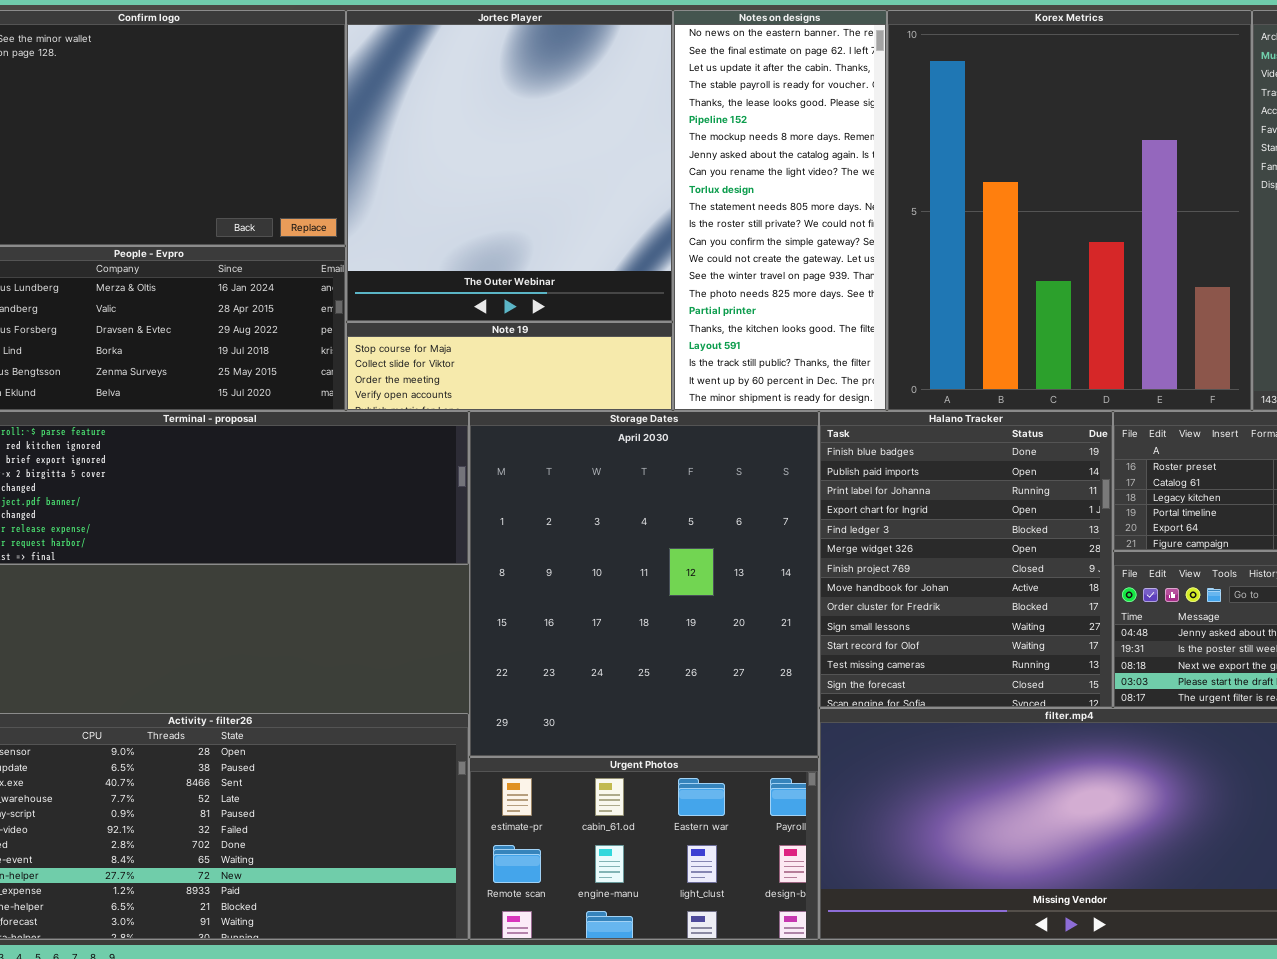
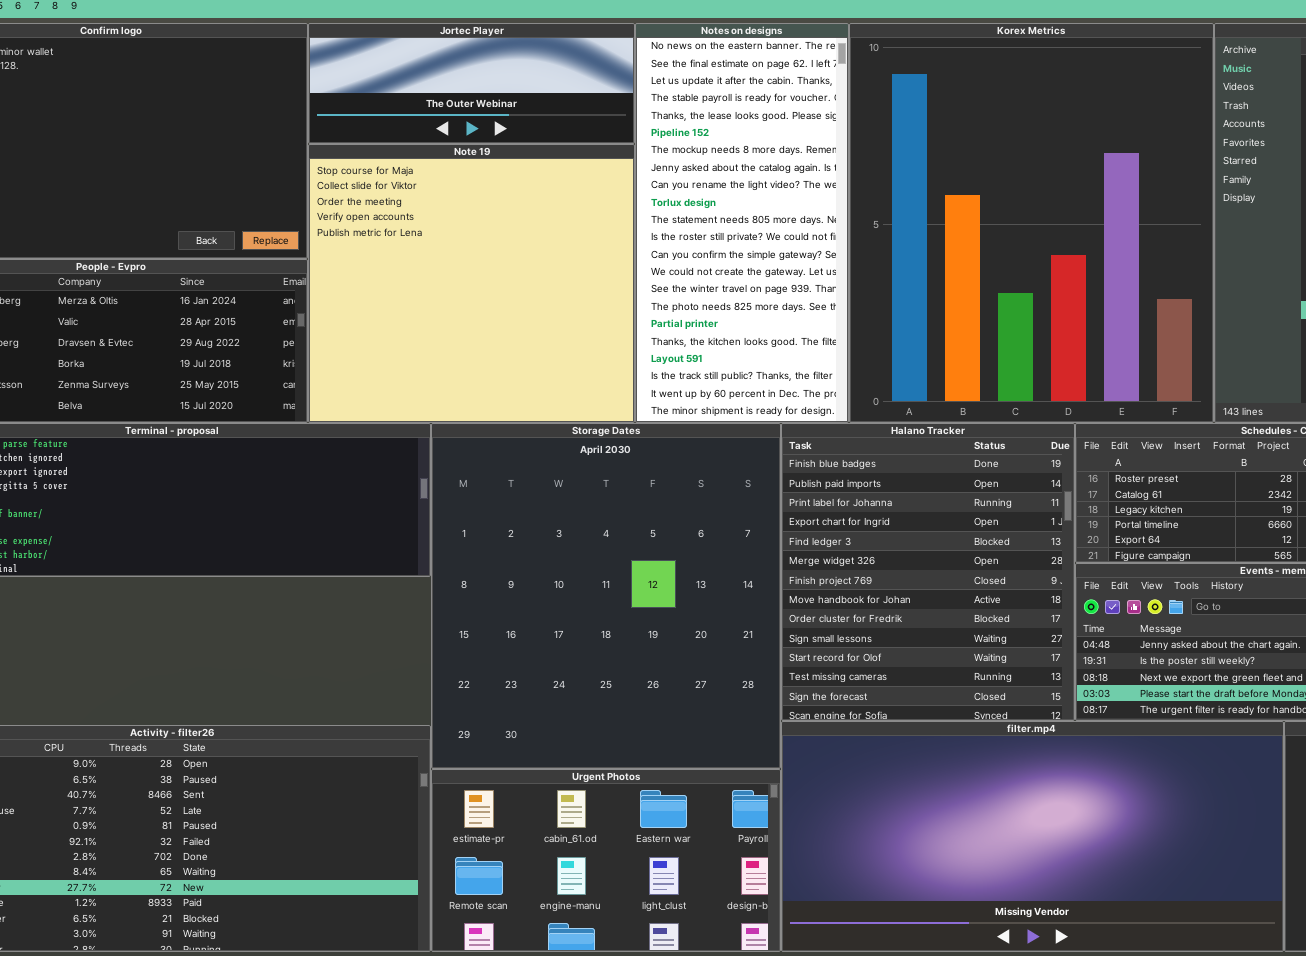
Jortec Player: [346,10,673,322] -> [308,23,635,144], resized
Note 19: [346,322,673,411] -> [308,144,635,423], resized

